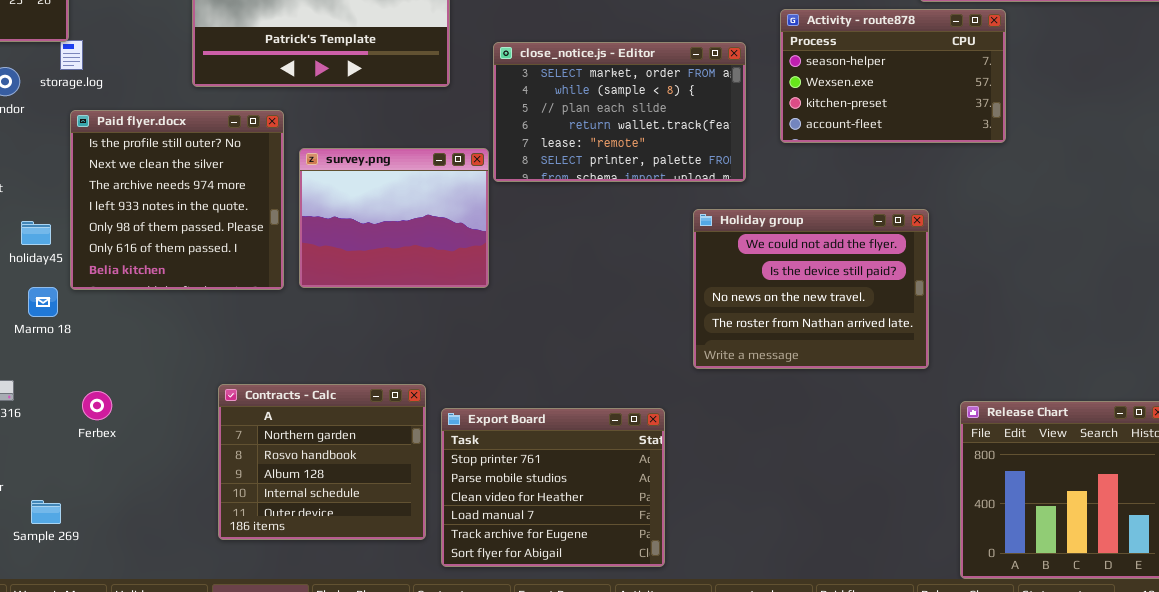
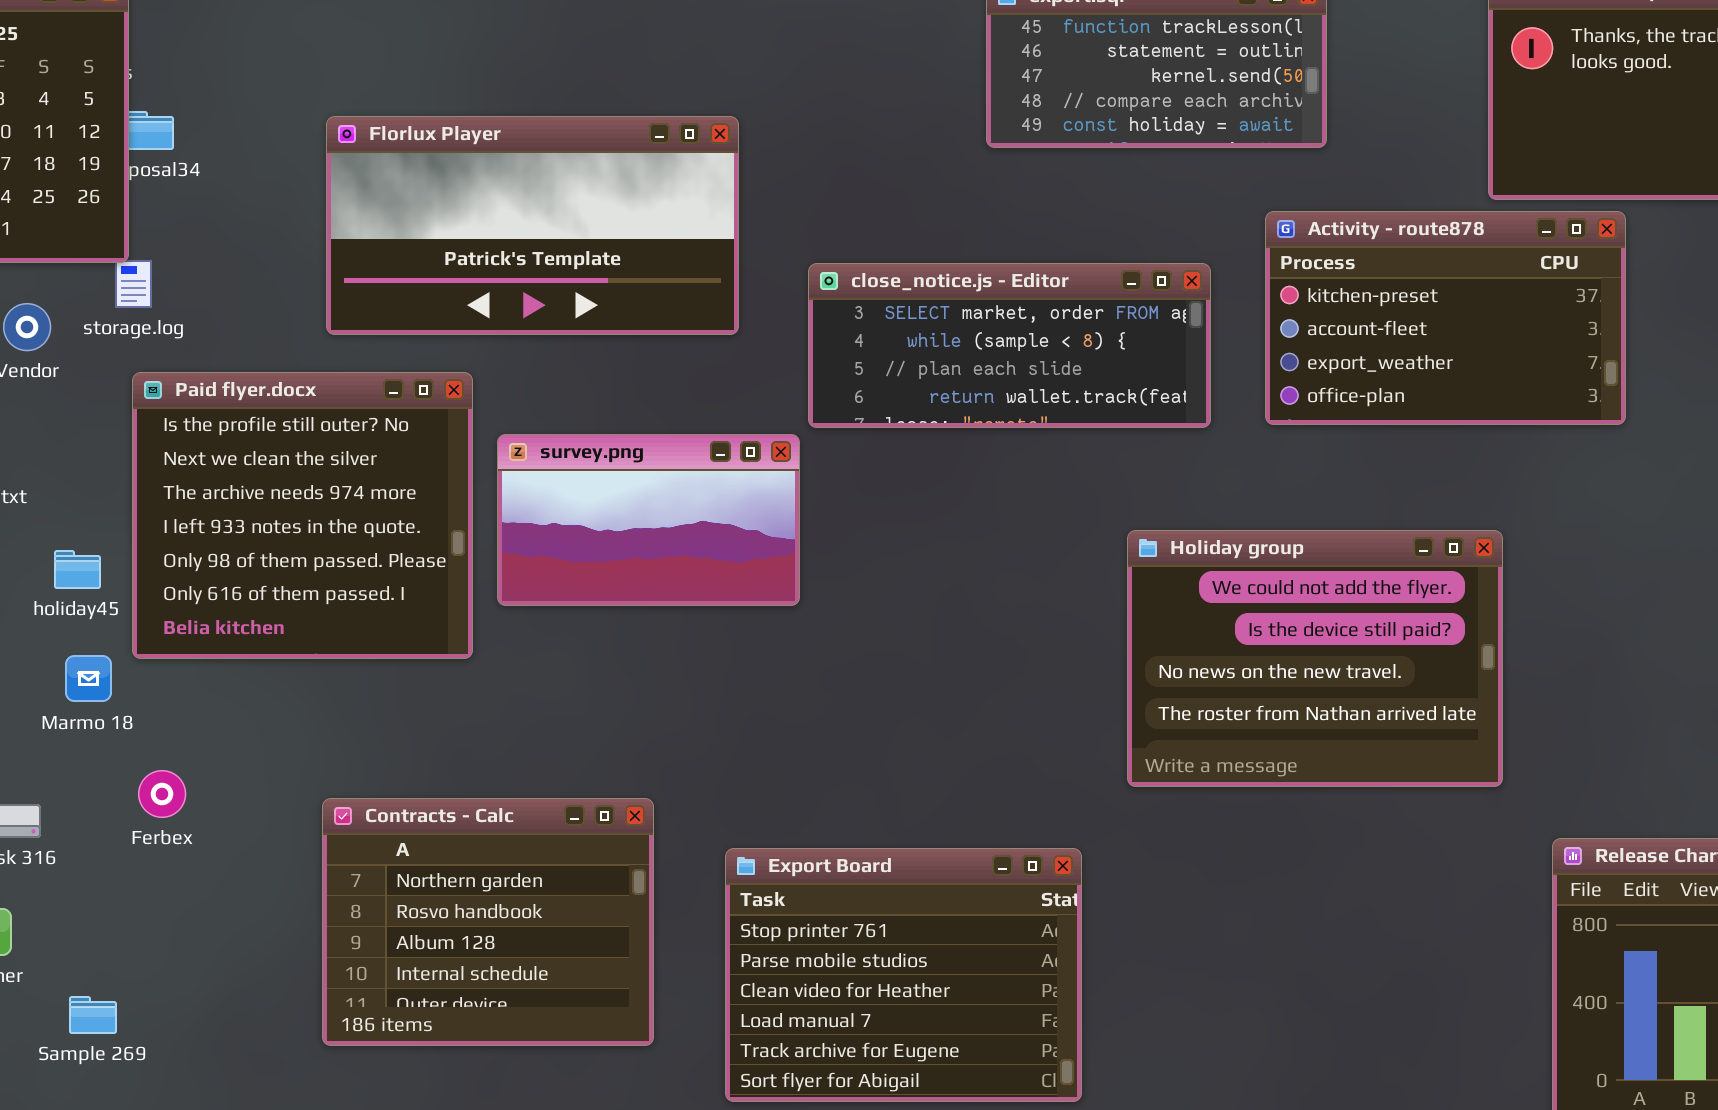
Activity - route878: [780,9,1006,143] -> [1265,211,1626,425], scrolled down 2 rows
close_notice.js - Editor: [493,42,746,182] -> [808,263,1211,428], resized
survey.png: [299,148,489,288] -> [497,434,800,606], resized
Contracts - Calc: [218,384,426,540] -> [322,798,654,1046], moved
Ferbex: [82,391,112,420] -> [138,770,186,818], moved

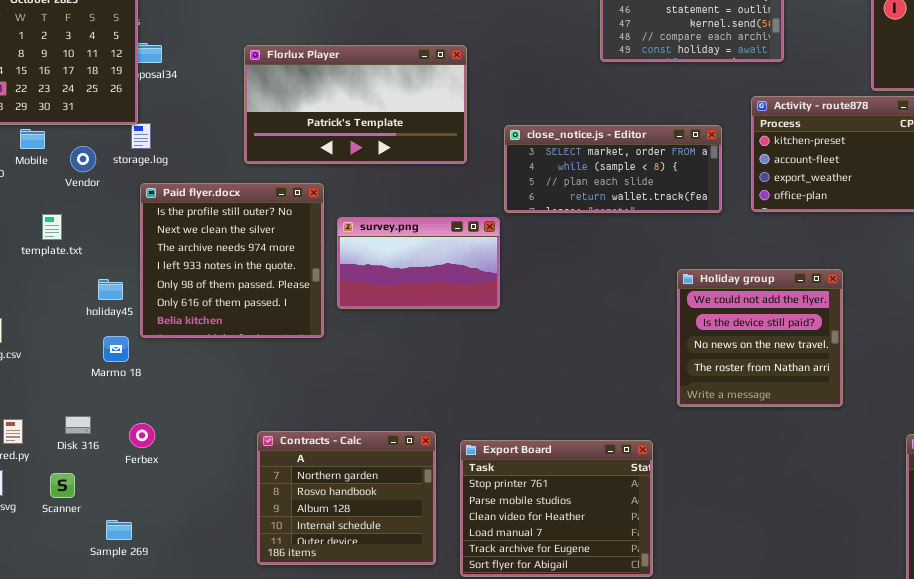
Holiday group: [1127,530,1503,787] -> [677,269,843,407], resized
Ferbex: [138,770,186,818] -> [129,423,155,448], moved
Contracts - Calc: [322,798,654,1046] -> [257,431,436,565], moved

